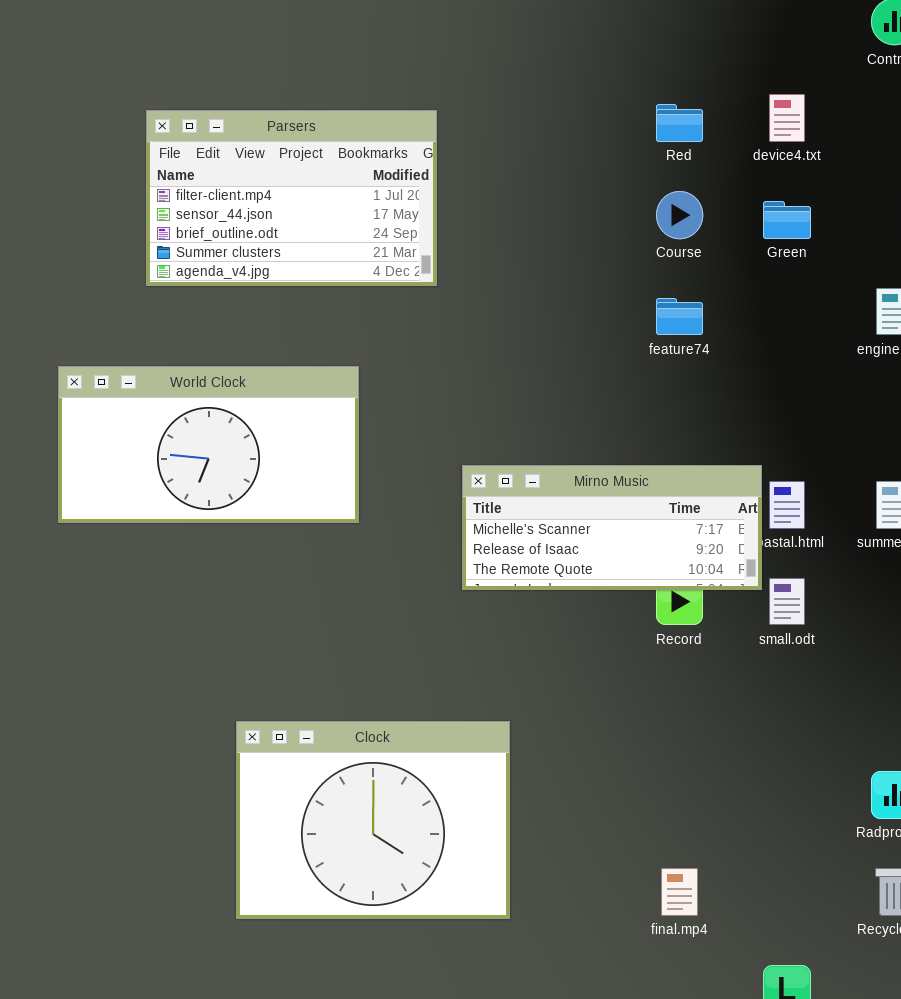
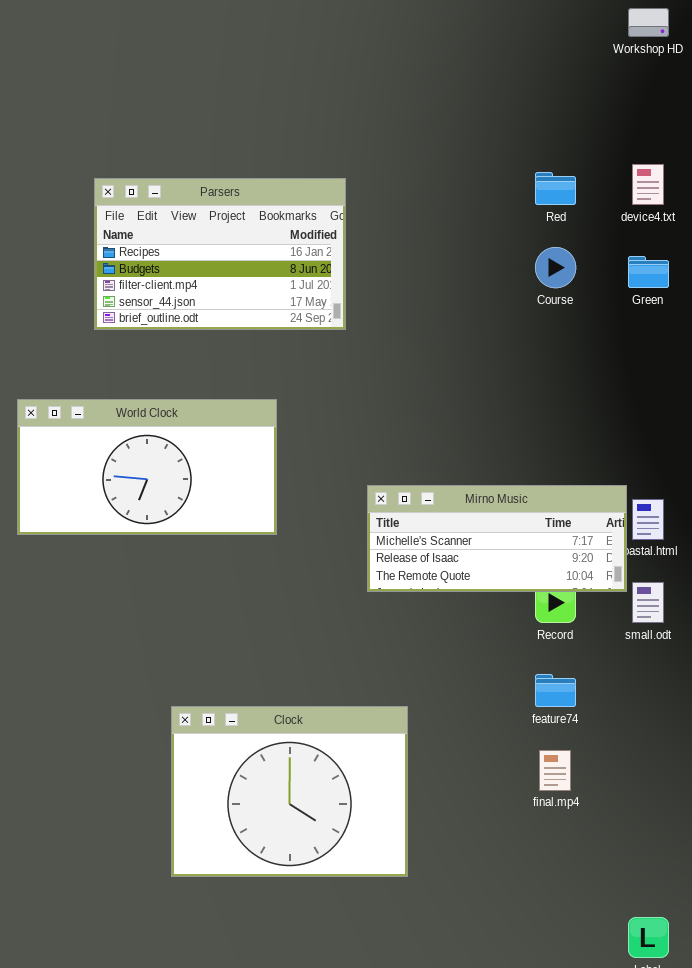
Parsers: [146,110,437,286] -> [94,178,346,330], scrolled up 2 rows
feature74: [656,298,703,335] -> [535,674,576,707], moved
final.mp4: [661,868,698,916] -> [539,750,571,791], moved

